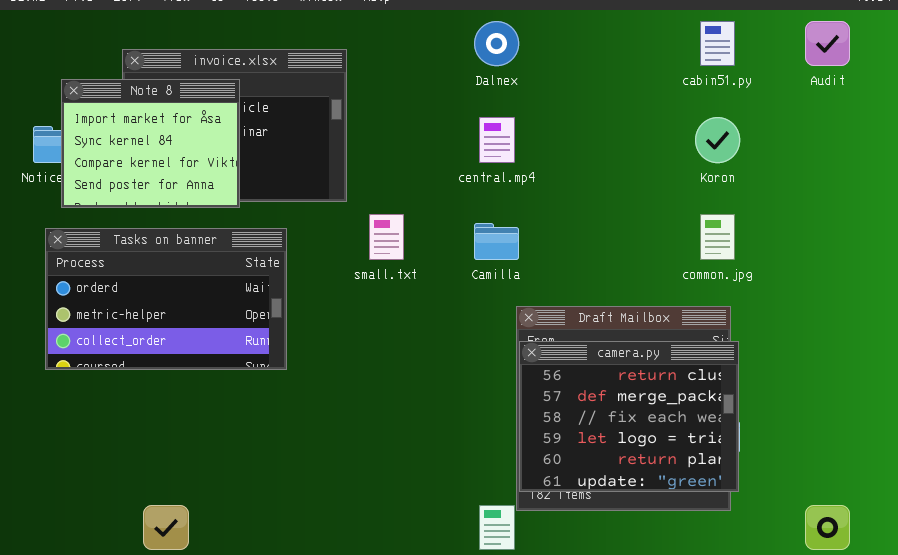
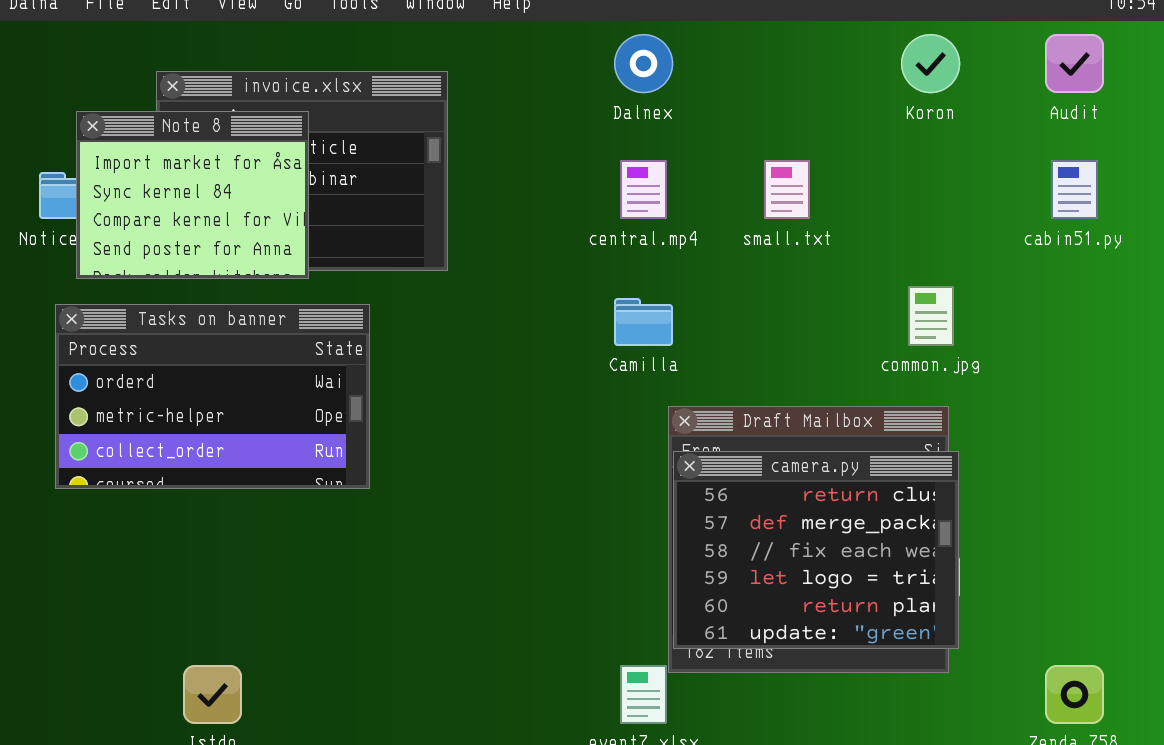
cabin51.py: [700,21,735,66] -> [1051,160,1098,219], moved
Koron: [695,117,740,163] -> [901,34,960,93], moved
small.txt: [369,214,404,260] -> [764,160,810,219], moved

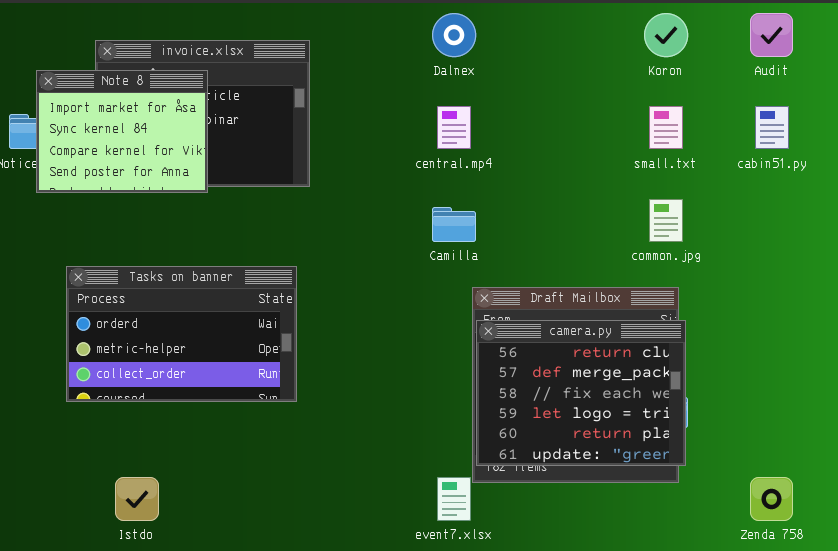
small.txt: [764,160,810,219] -> [649,106,683,149], moved
Tasks on banner: [55,304,370,489] -> [66,266,297,402], moved

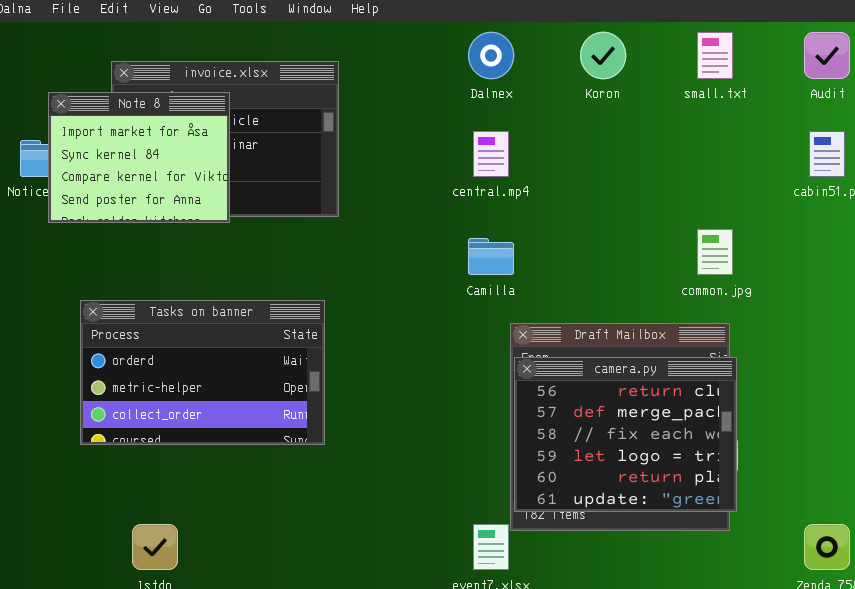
Koron: [644,13,688,57] -> [580,32,626,79], moved
small.txt: [649,106,683,149] -> [697,32,733,79], moved

